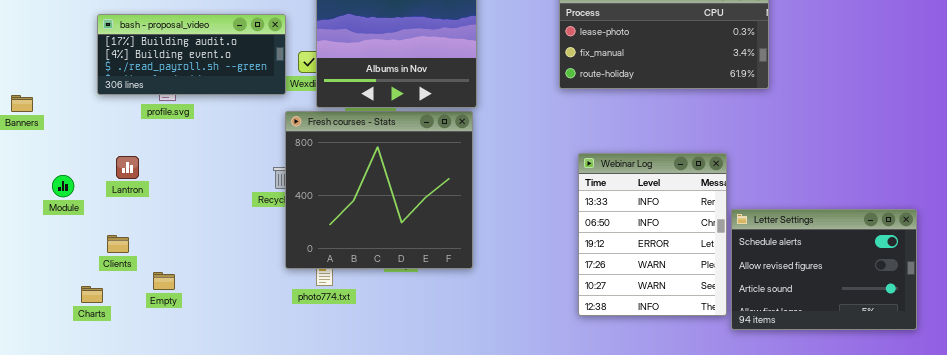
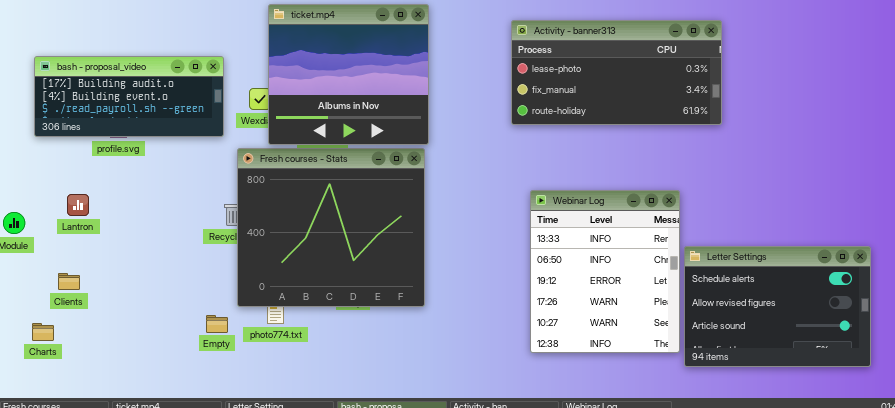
bash - proposal_video: [97,14,286,95] -> [34,56,224,137], moved
Empty: [153,272,175,290] -> [206,315,228,333], moved

